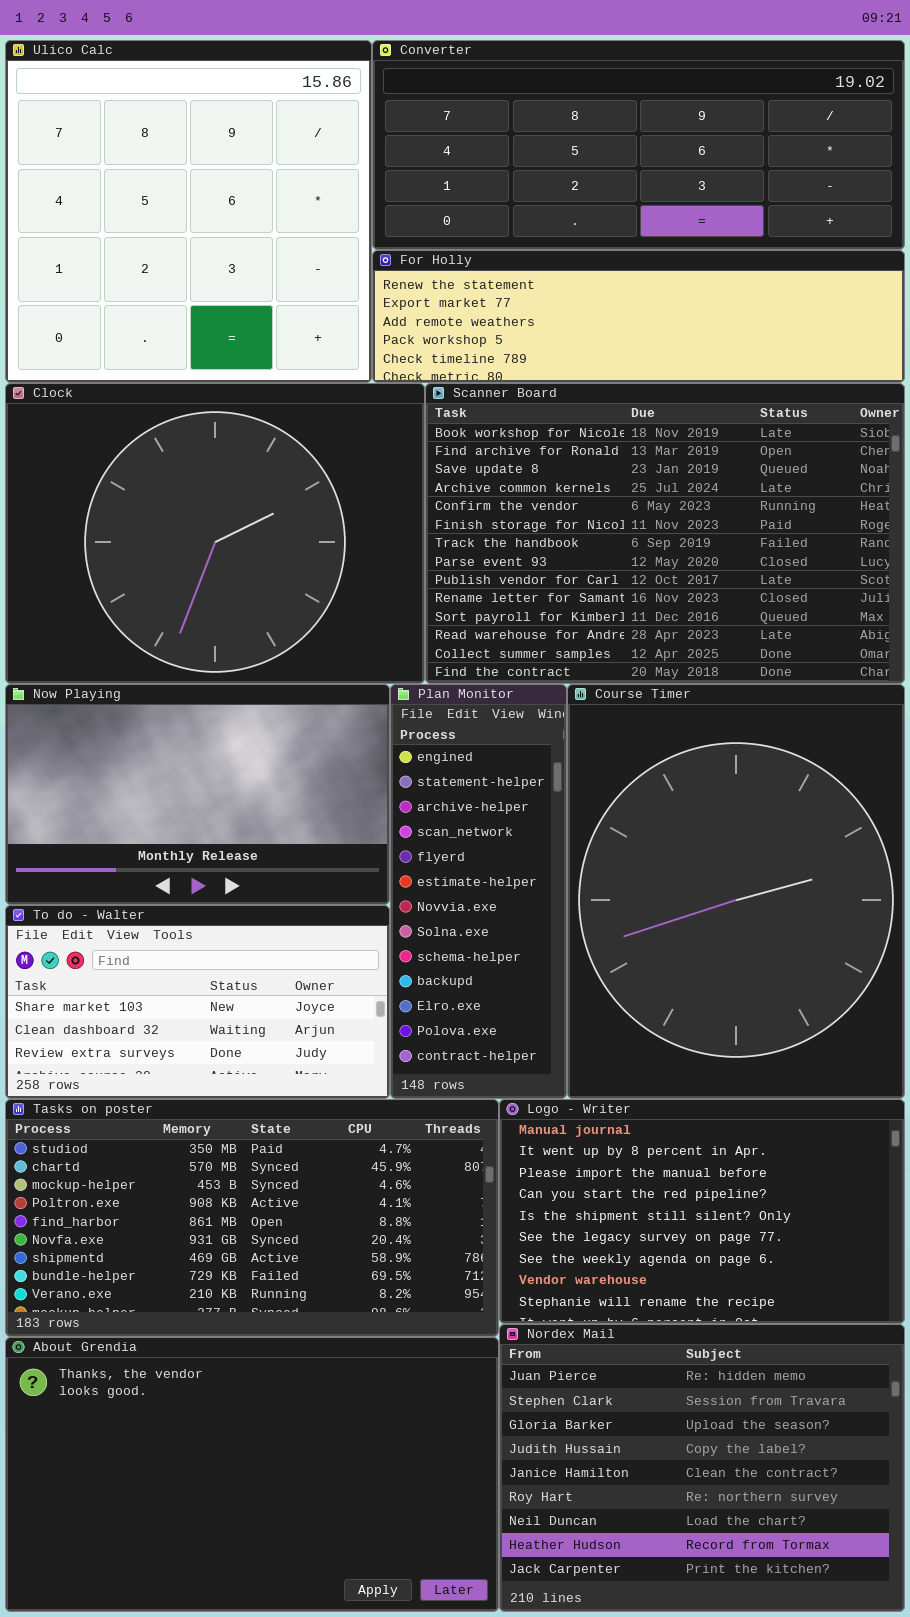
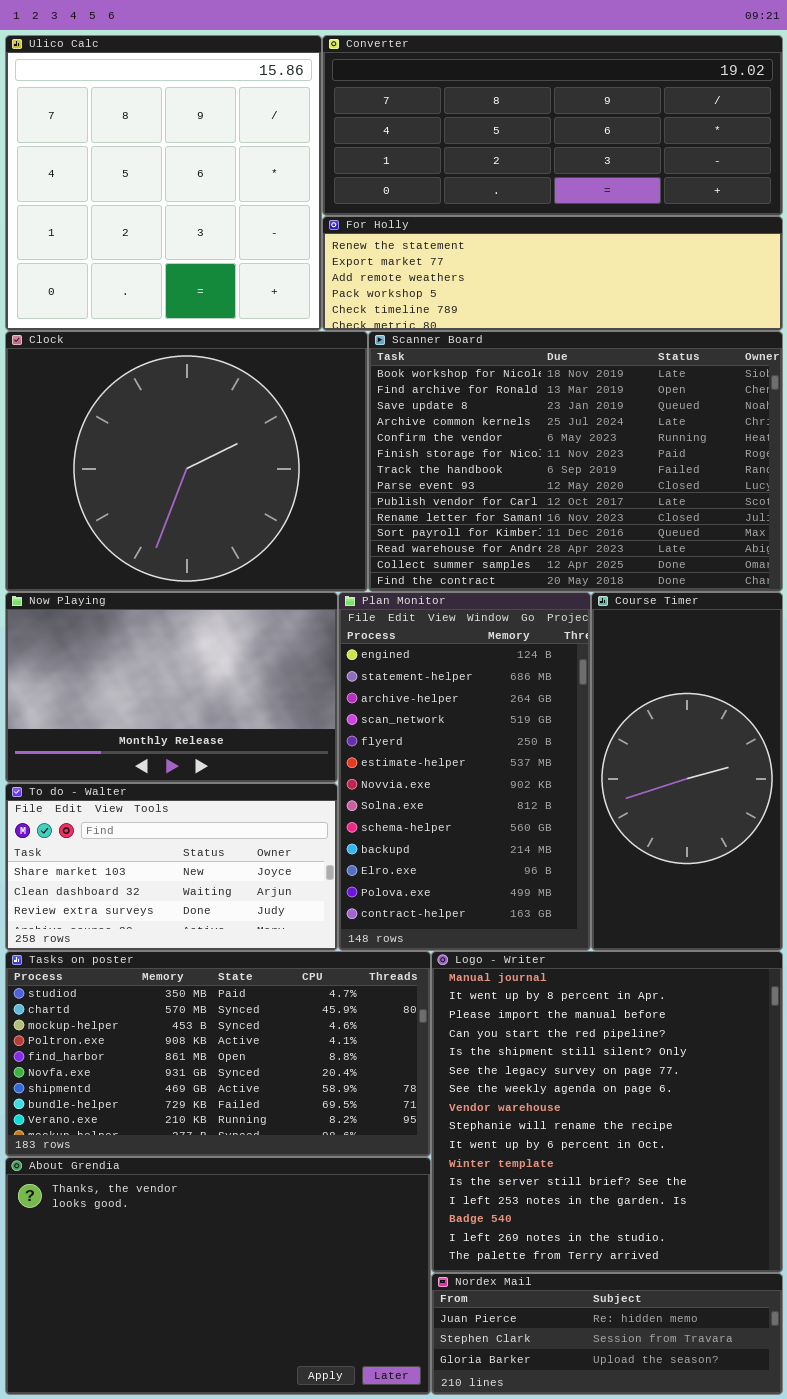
Plan Monitor: [390,684,567,1099] -> [338,592,591,951], resized
Course Timer: [567,684,905,1099] -> [591,592,783,951], resized
Logo - Writer: [499,1099,905,1324] -> [431,951,783,1273], resized
Nordex Mail: [499,1324,905,1612] -> [431,1273,783,1395], resized

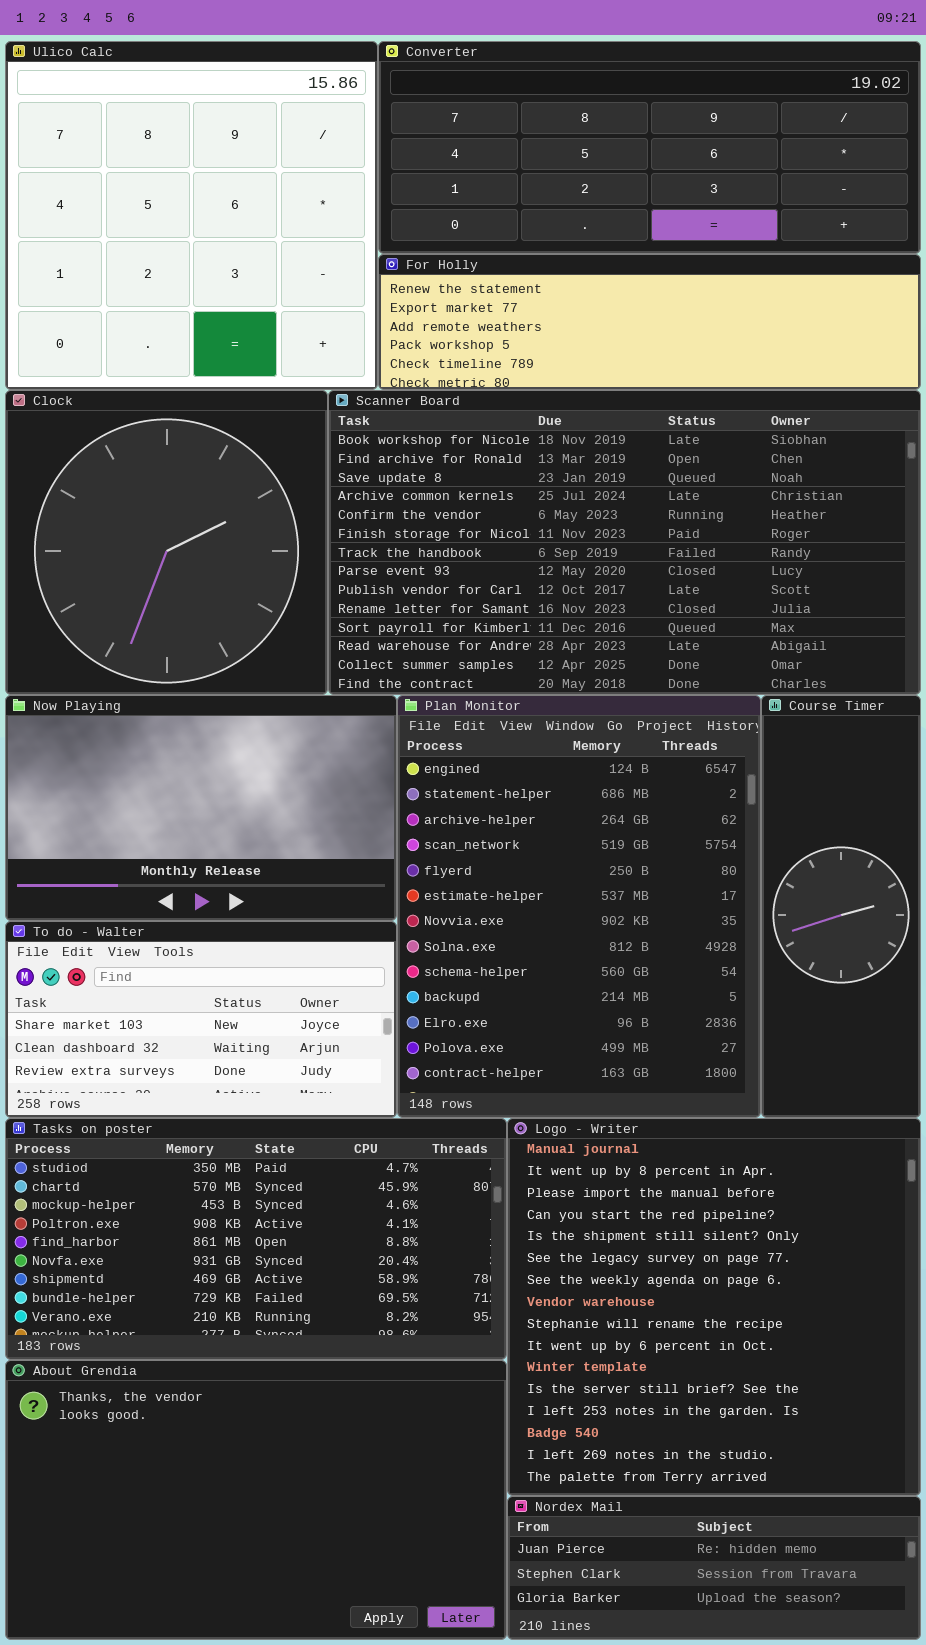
Clock: [5,331,368,592] -> [5,390,328,695], resized
Scanner Board: [368,331,783,592] -> [328,390,921,695], resized
Plan Monitor: [338,592,591,951] -> [397,695,761,1118], resized
Course Timer: [591,592,783,951] -> [761,695,921,1118], resized

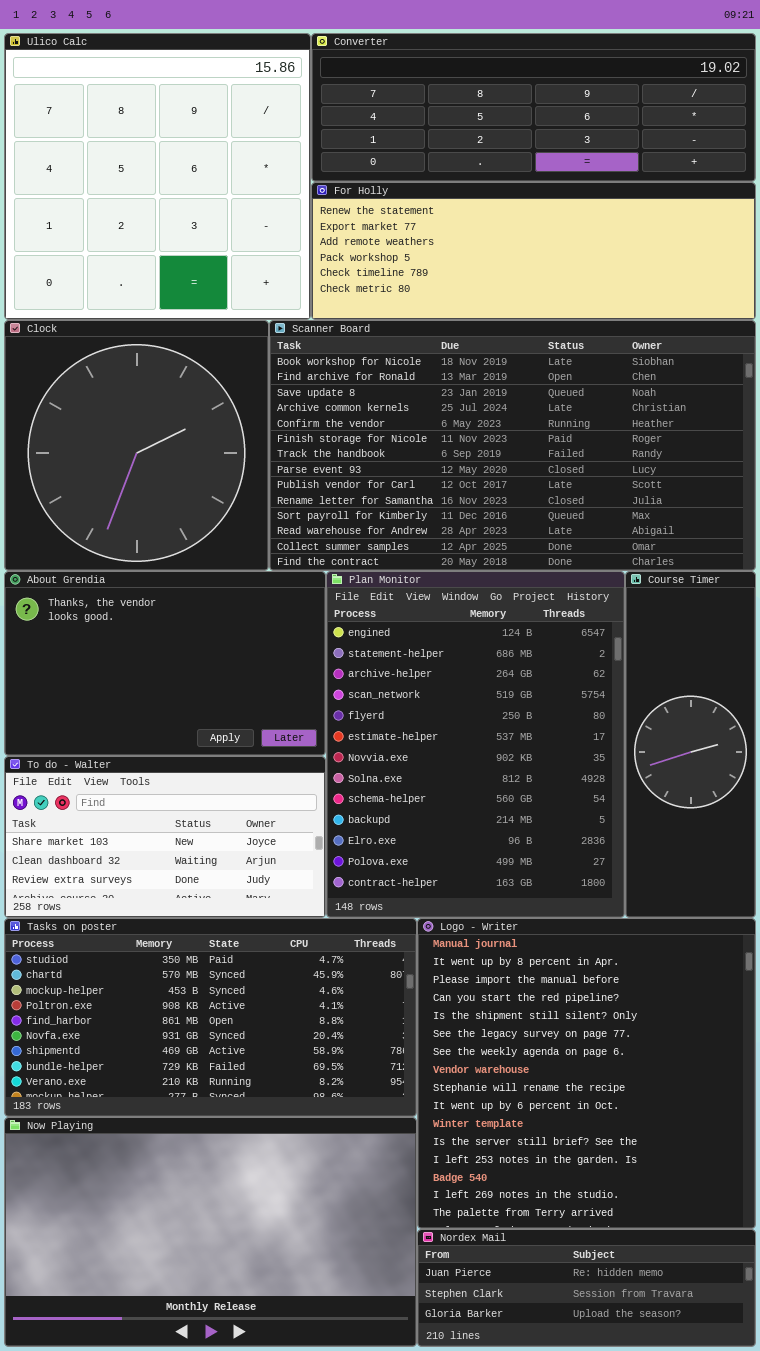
Converter: [378,41,921,254] -> [311,33,756,182], resized
For Holly: [378,254,921,390] -> [311,182,756,320], resized
Now Playing: [5,695,397,921] -> [4,1117,417,1347], moved, resized
About Grendia: [5,1360,507,1640] -> [4,571,326,756], moved, resized

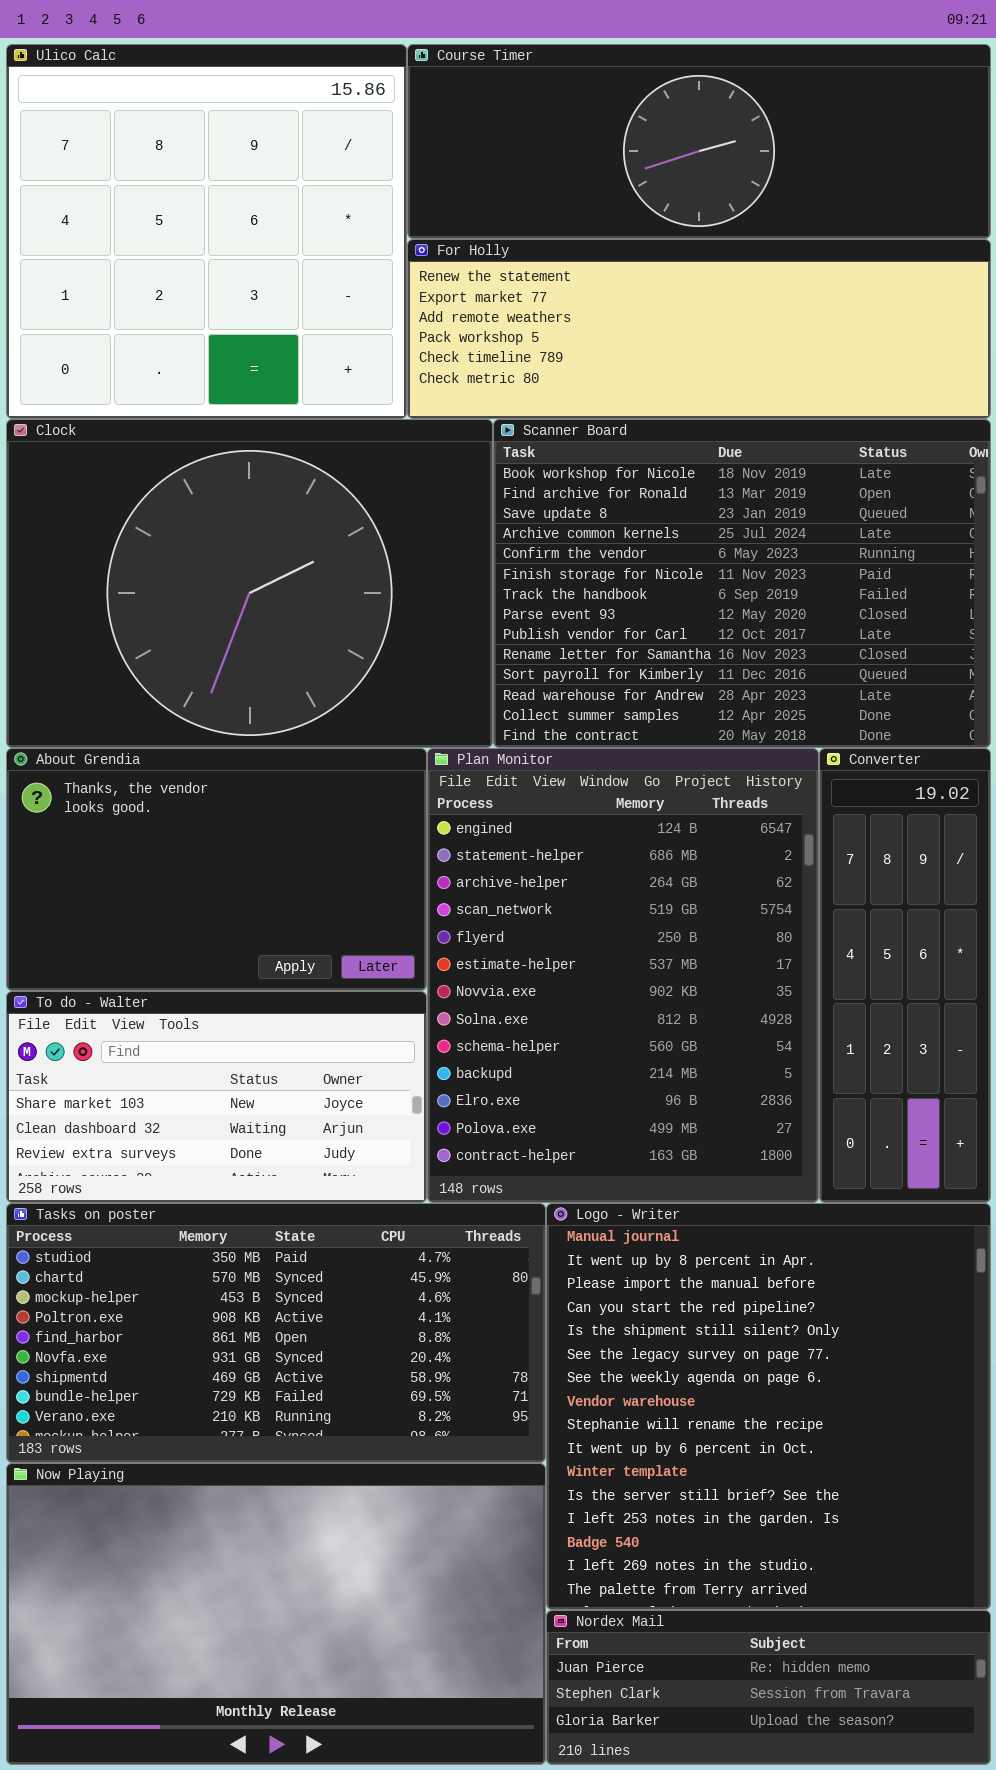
Converter: [311,33,756,182] -> [819,748,991,1203], moved, resized
Clock: [4,320,269,571] -> [6,419,493,748], resized
Scanner Board: [269,320,756,571] -> [493,419,991,748], resized
Course Timer: [625,571,756,918] -> [407,44,991,239], moved, resized

